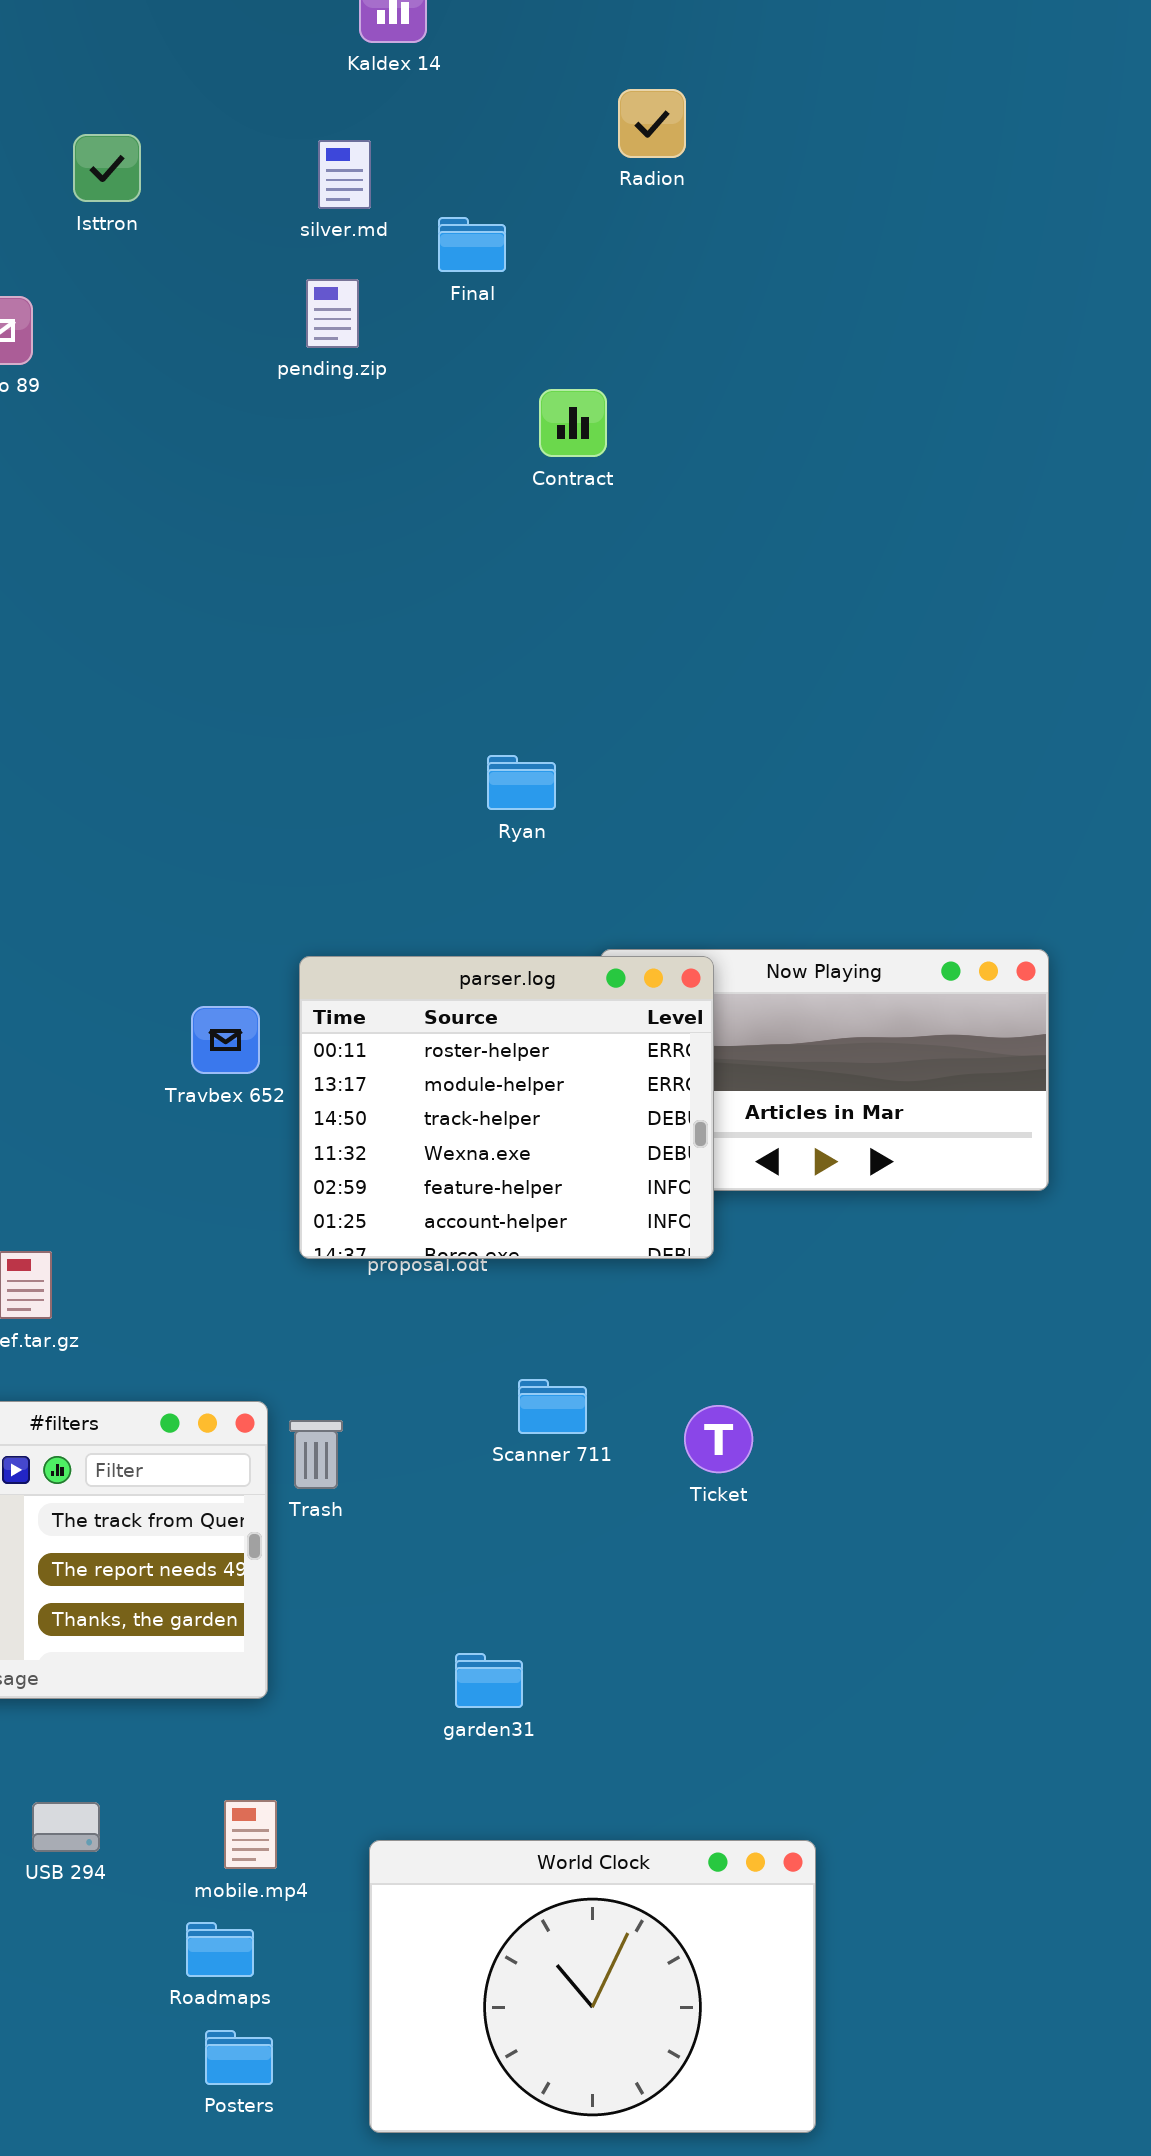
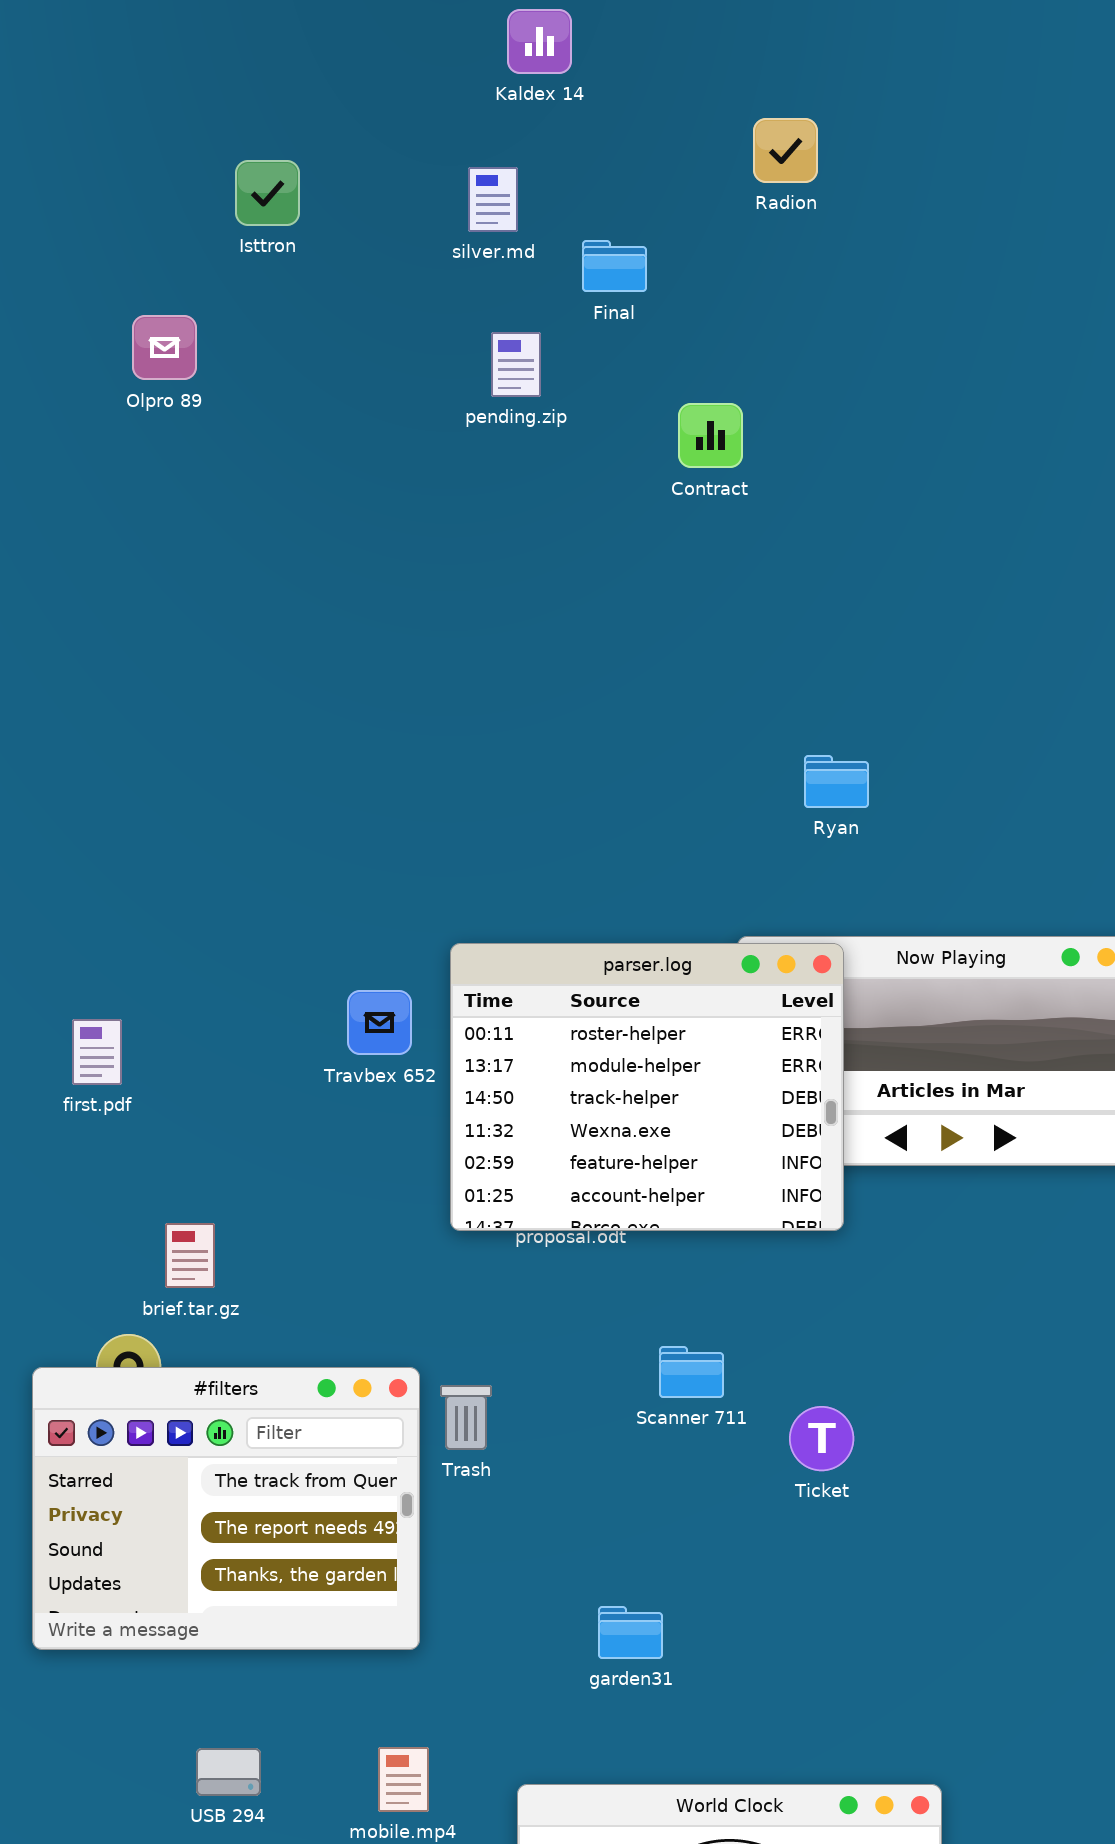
pending.zip: [306,279,359,348] -> [491,332,541,397], moved
Ryan: [487,755,556,810] -> [804,755,869,808], moved
Ticket: [684,1405,753,1473] -> [789,1406,854,1471], moved

